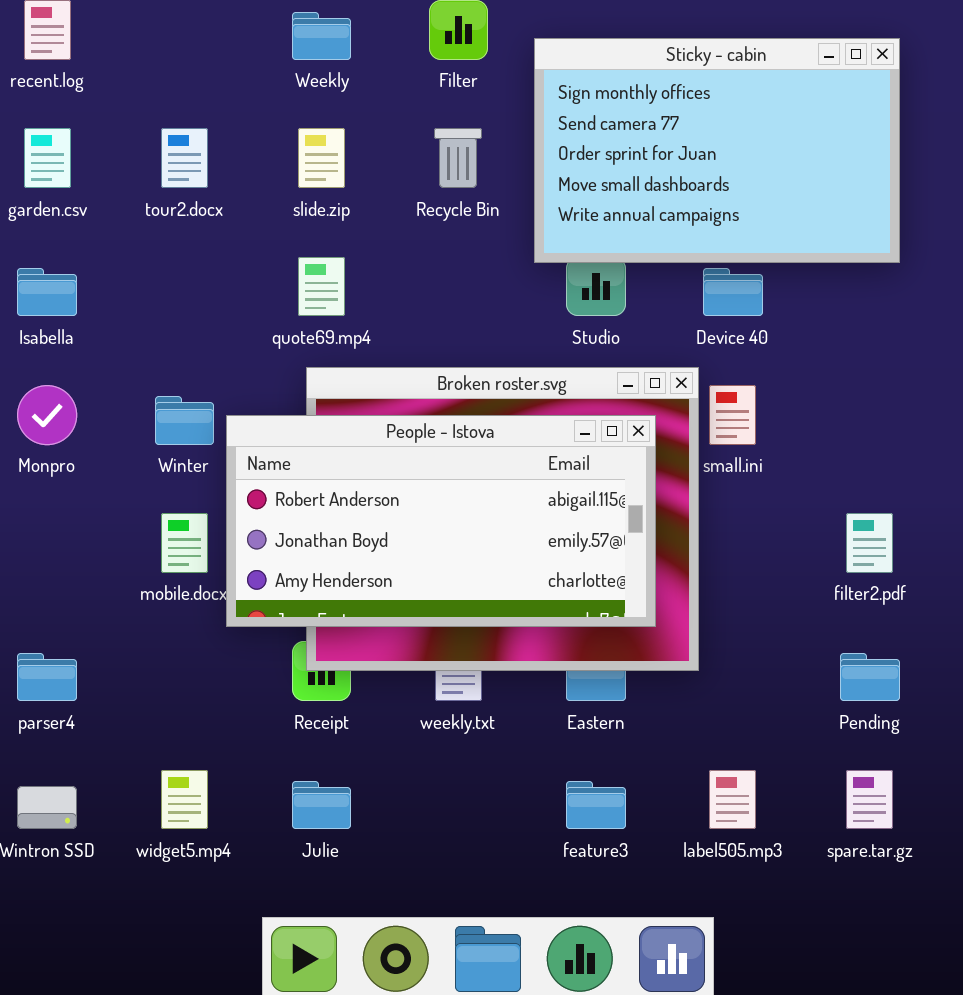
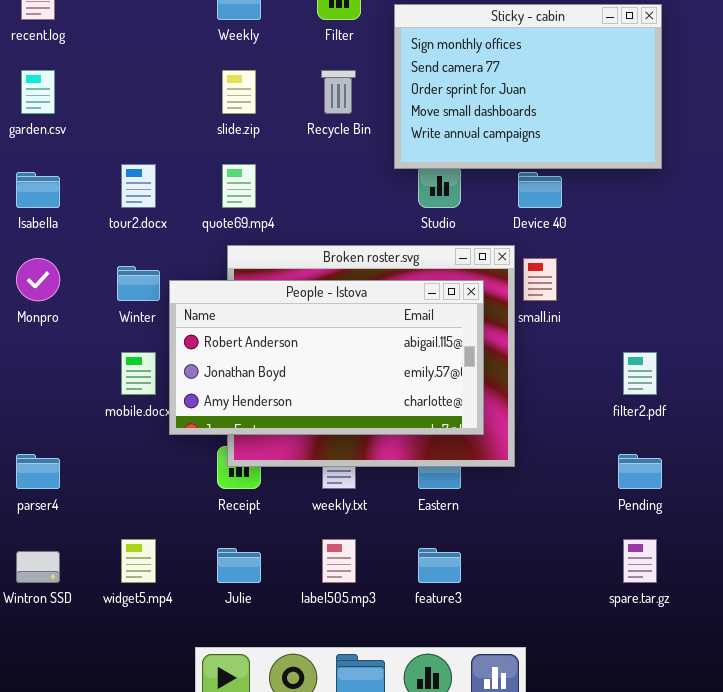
tour2.docx: [161,128,208,188] -> [121,164,156,208], moved
label505.mp3: [709,770,756,829] -> [322,539,356,583], moved

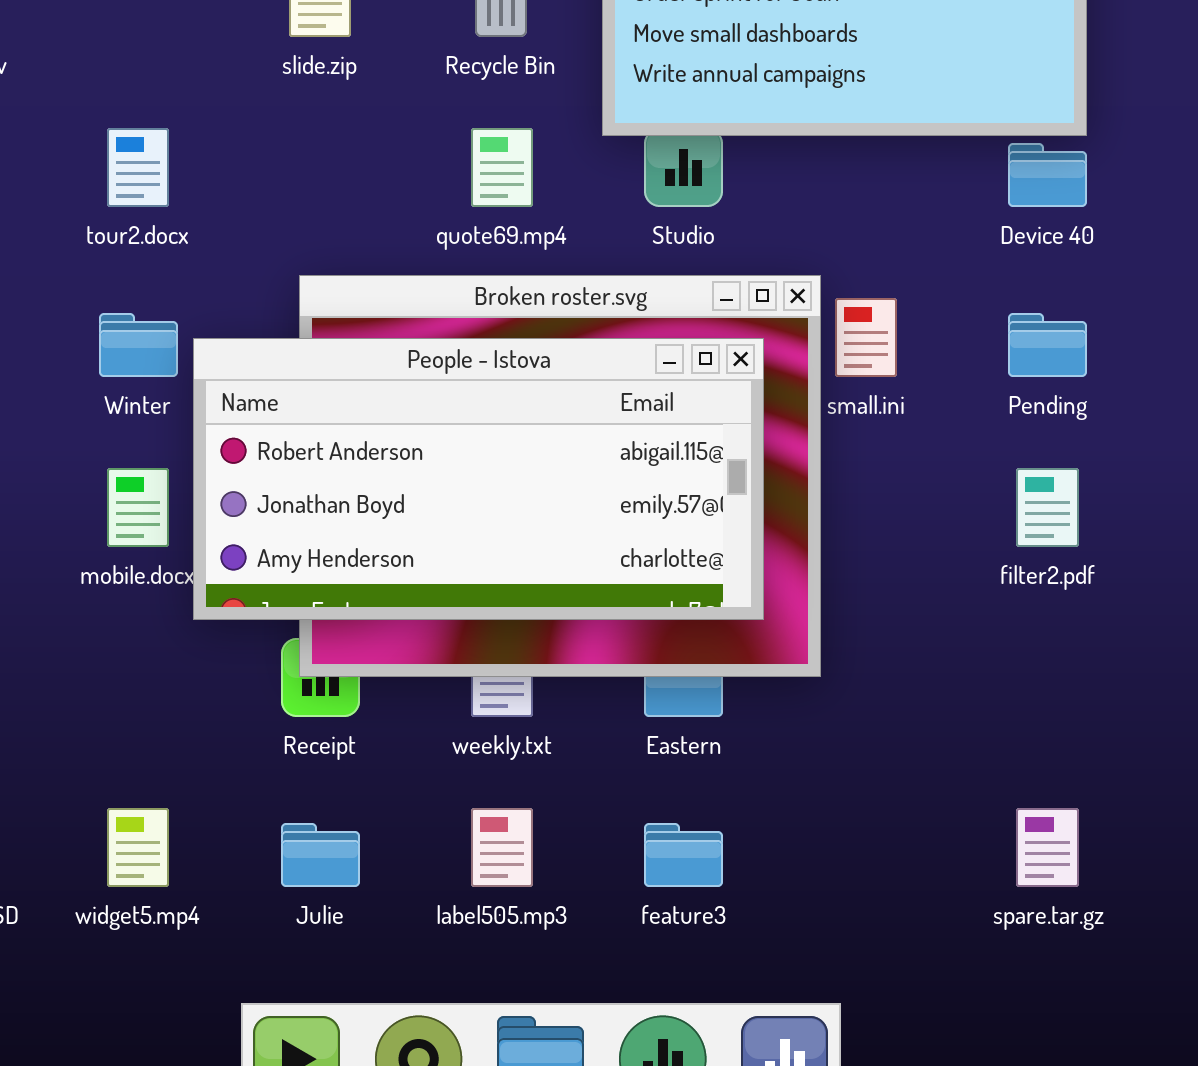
quote69.mp4: [222,164,256,208] -> [471,128,533,207], moved
Device 40: [518,172,562,208] -> [1008,143,1087,207], moved
Pending: [618,454,662,489] -> [1008,313,1087,377], moved

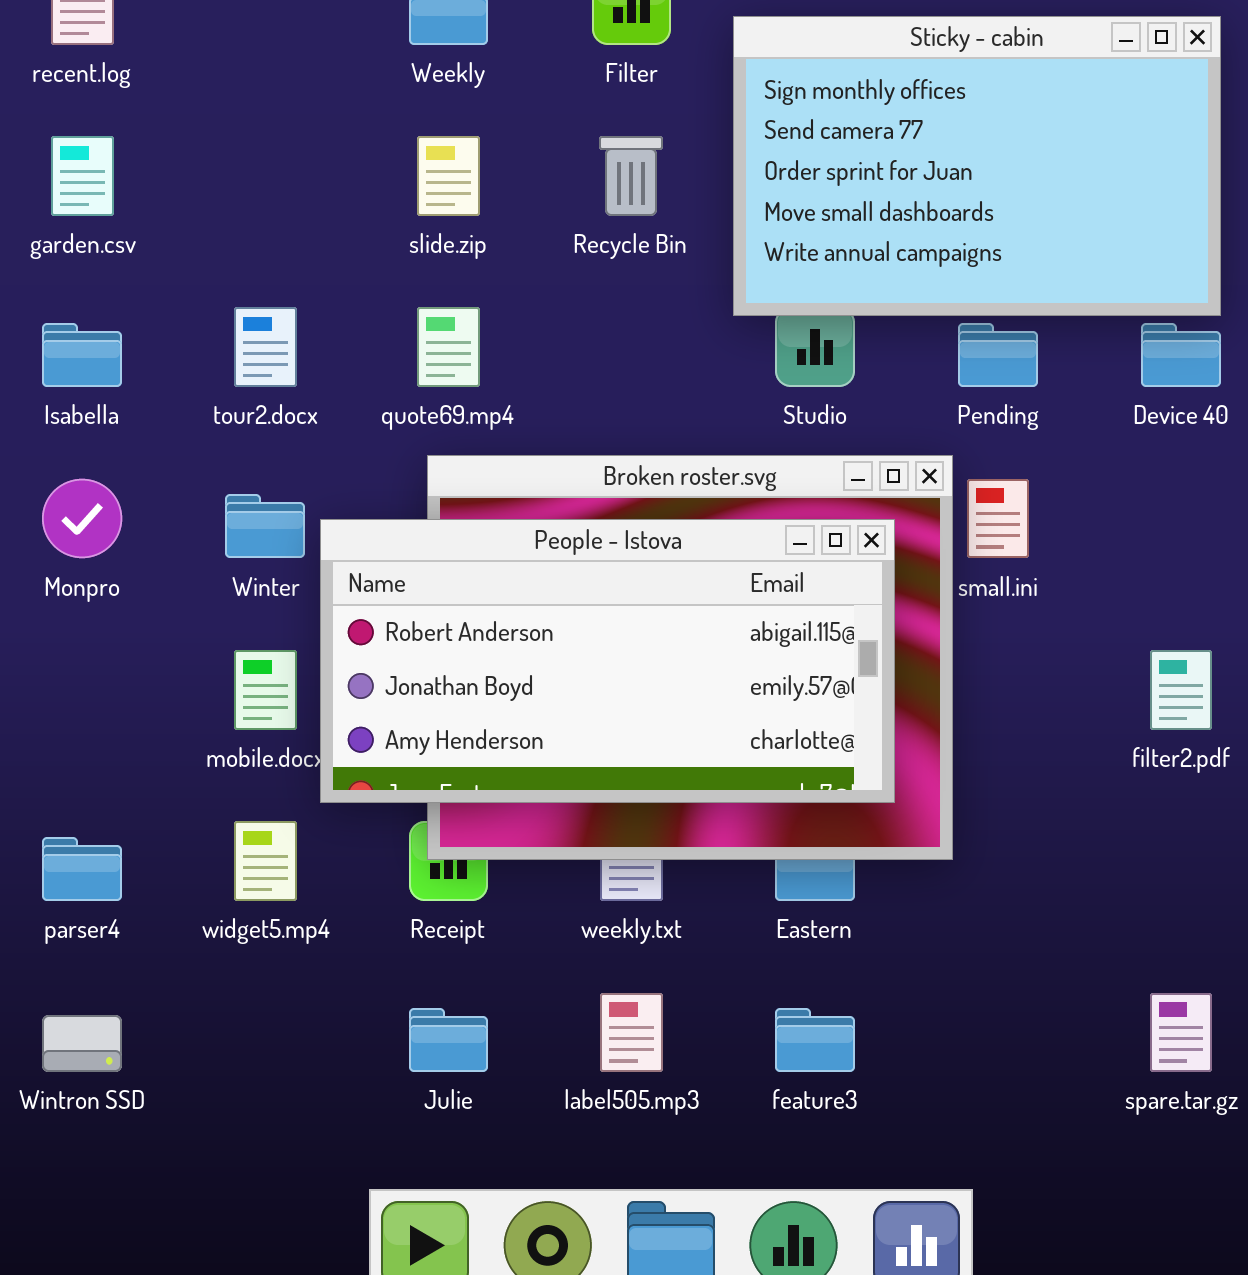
quote69.mp4: [471,128,533,207] -> [417,307,480,387], moved
Pending: [1008,313,1087,377] -> [958,323,1038,387], moved
widget5.mp4: [107,808,169,887] -> [234,821,297,901], moved

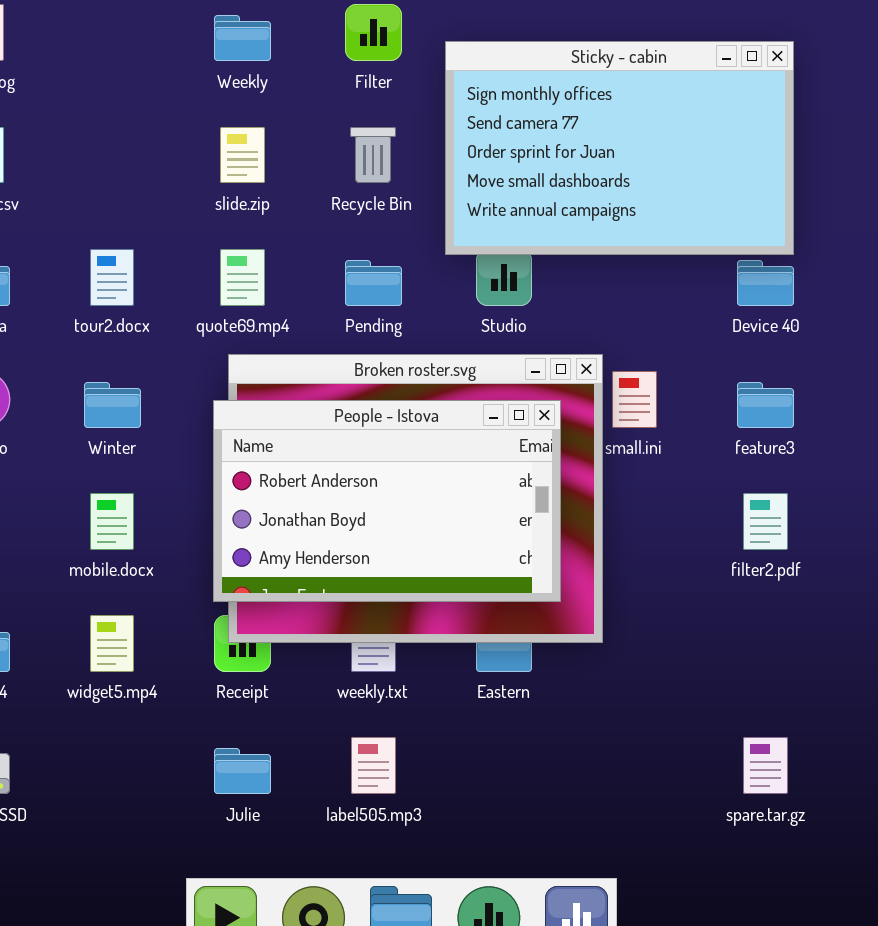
Pending: [958,323,1038,387] -> [345,260,402,306], moved
People - Istova: [320,519,895,803] -> [213,400,561,602], resized
feature3: [775,1008,855,1072] -> [737,382,794,428], moved

